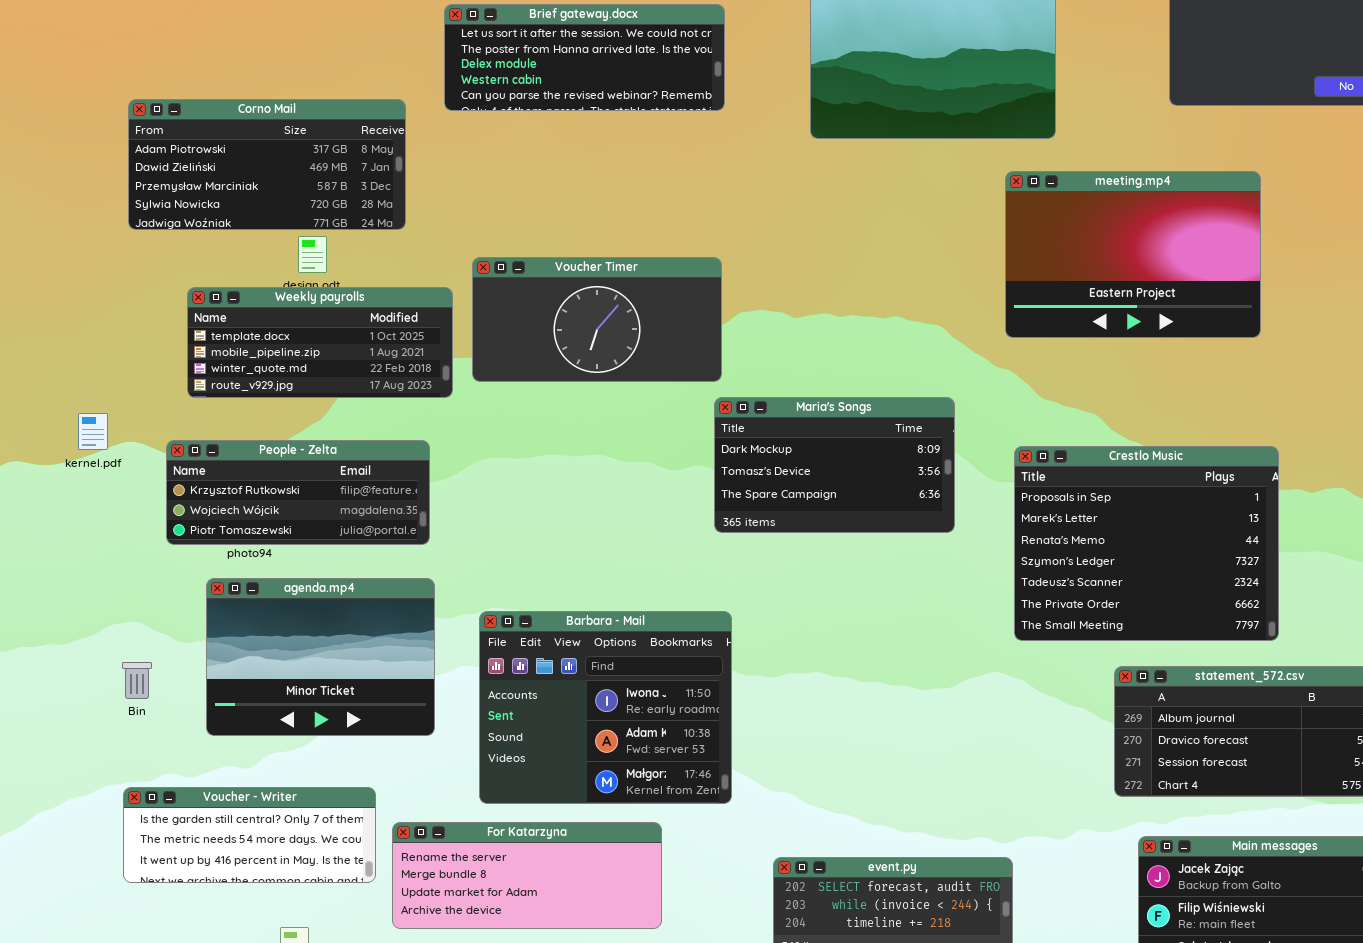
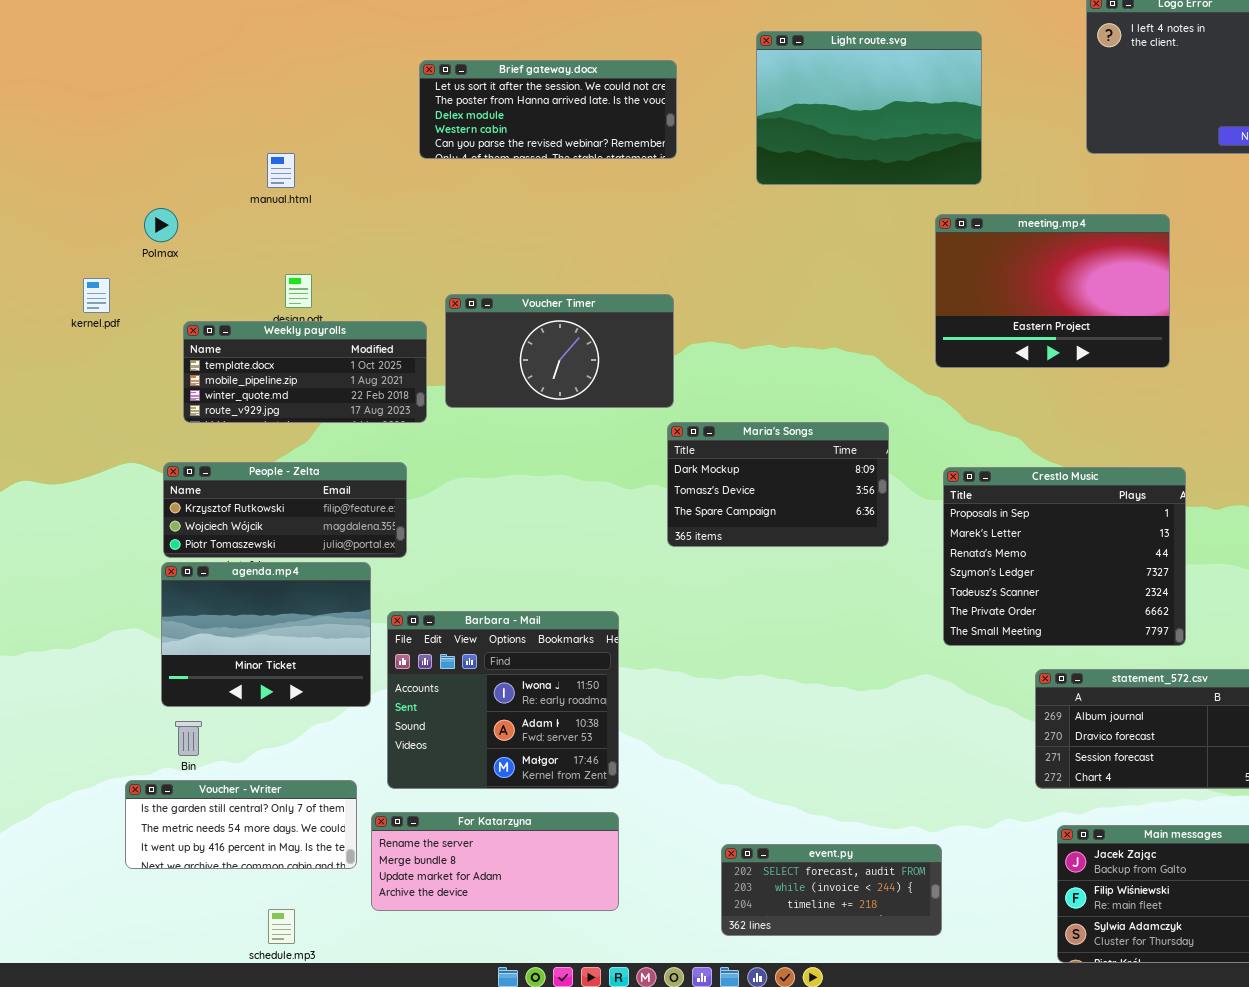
Corno Mail: [128,99,406,230] -> none, closed
kernel.pdf: [78,413,108,450] -> [83,278,110,313], moved
agenda.mp4: [206,578,435,736] -> [161,562,371,707], moved
Barbara - Mail: [479,611,732,804] -> [387,611,619,789], moved
Bin: [122,662,152,699] -> [175,721,202,756], moved

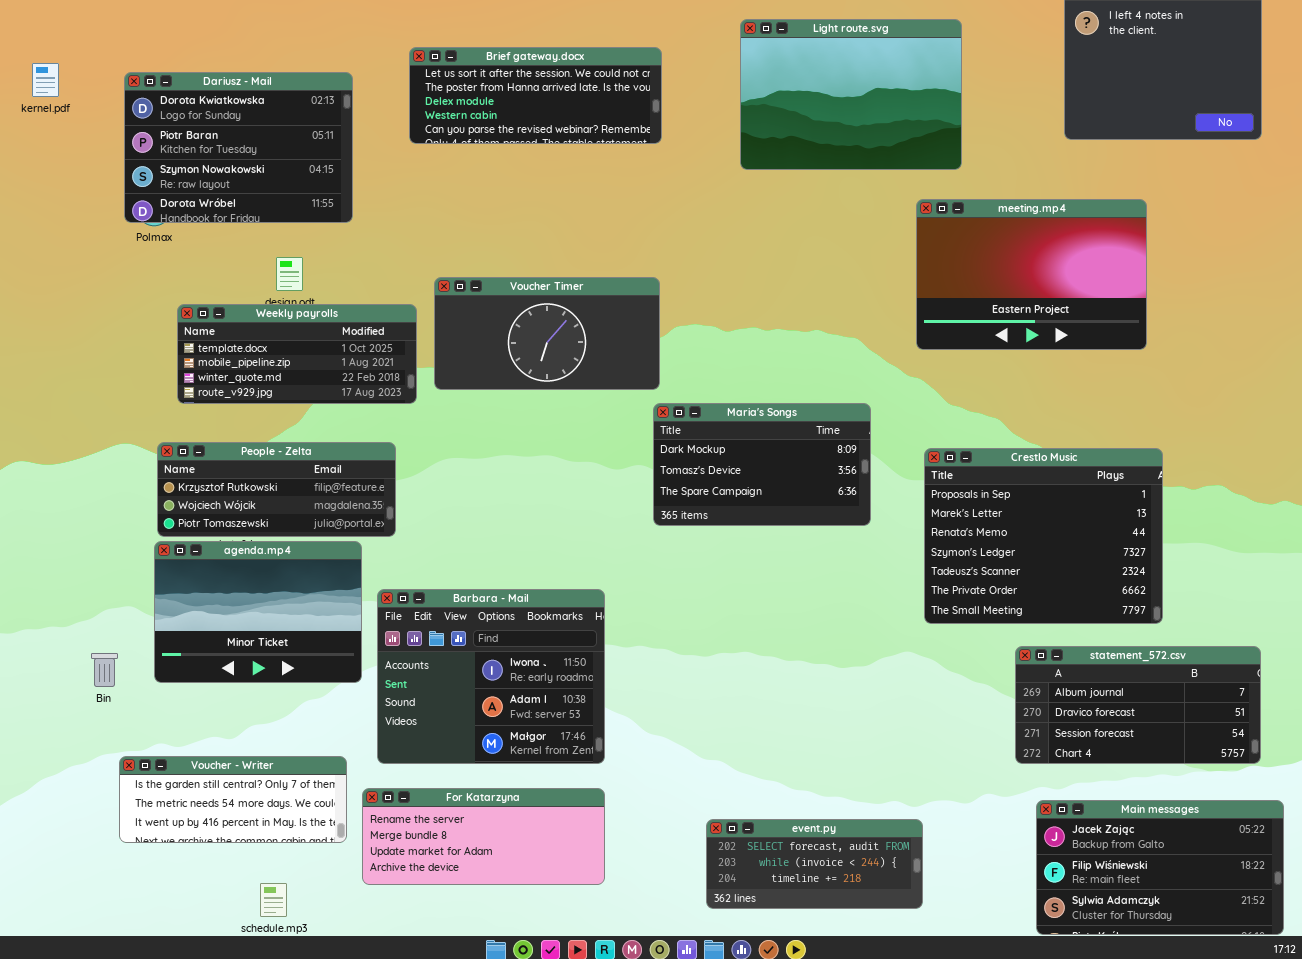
Dariusz - Mail: none -> [124,72,353,223], opened
kernel.pdf: [83,278,110,313] -> [32,63,59,97], moved
Bin: [175,721,202,756] -> [91,653,118,687], moved

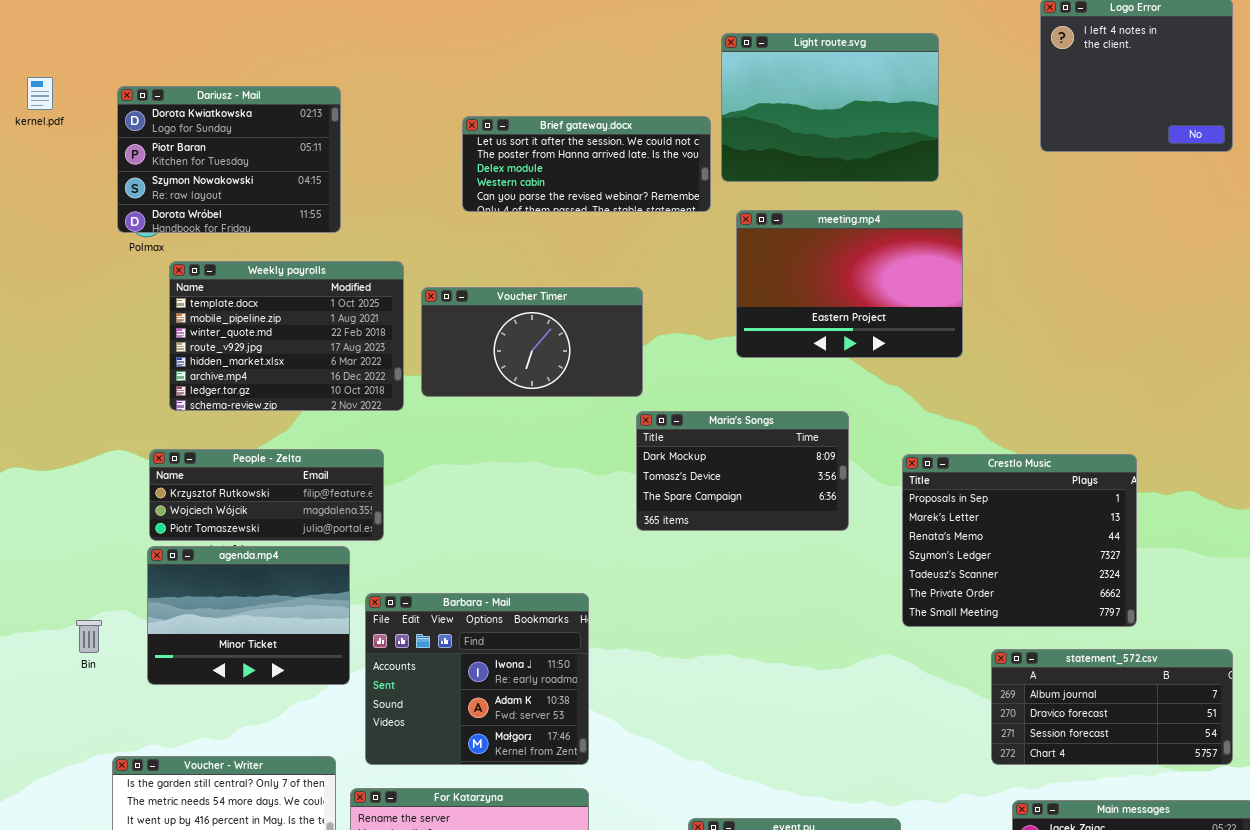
Brief gateway.docx: [409,47,662,144] -> [462,116,711,212], moved
meeting.mp4: [916,199,1147,350] -> [736,210,963,358], moved
Weekly payrolls: [177,304,417,404] -> [169,261,404,411], resized
Bin: [91,653,118,687] -> [76,620,102,653], moved

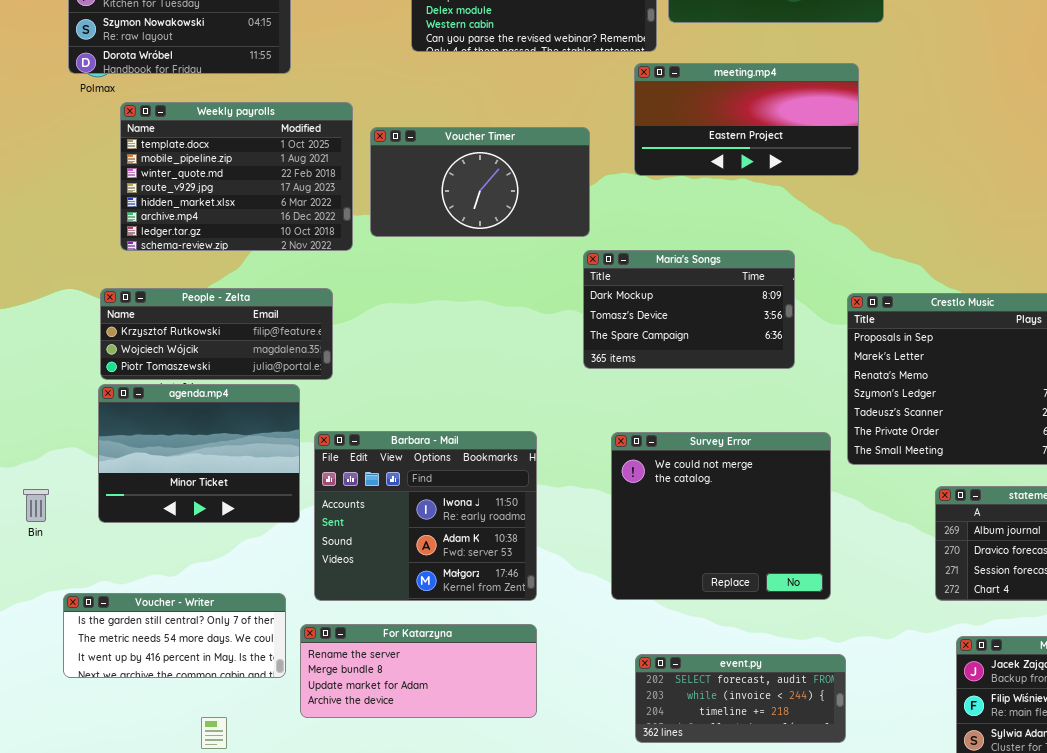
meeting.mp4: [736,210,963,358] -> [634,63,859,176], moved, resized
Survey Error: none -> [611,432,831,600], opened
Bin: [76,620,102,653] -> [23,489,49,522], moved

